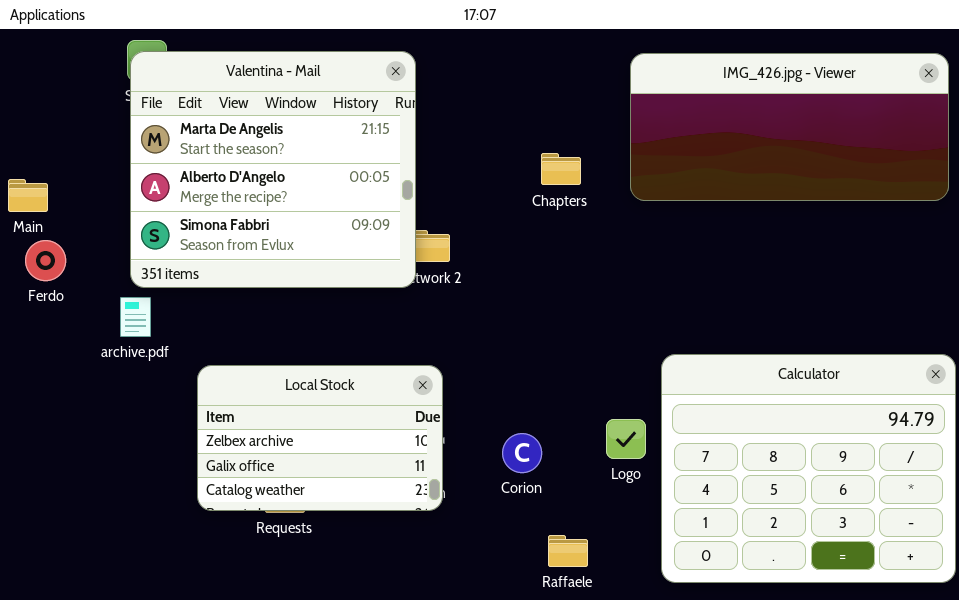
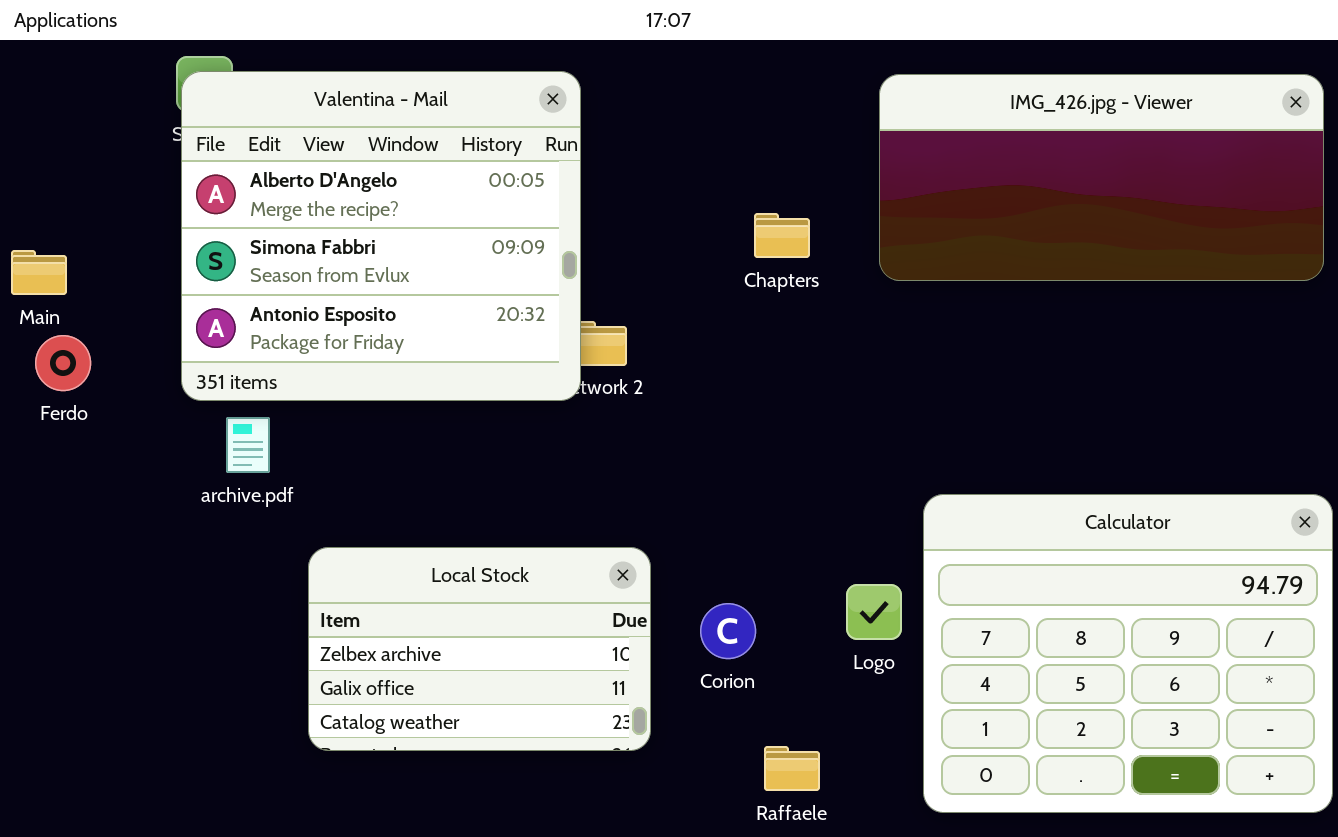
Valentina - Mail: [130,51,416,288] -> [181,71,581,401], scrolled down 1 row
archive.pdf: [120,297,151,337] -> [226,417,270,473], moved
Local Stock: [197,365,443,511] -> [308,547,651,751], moved

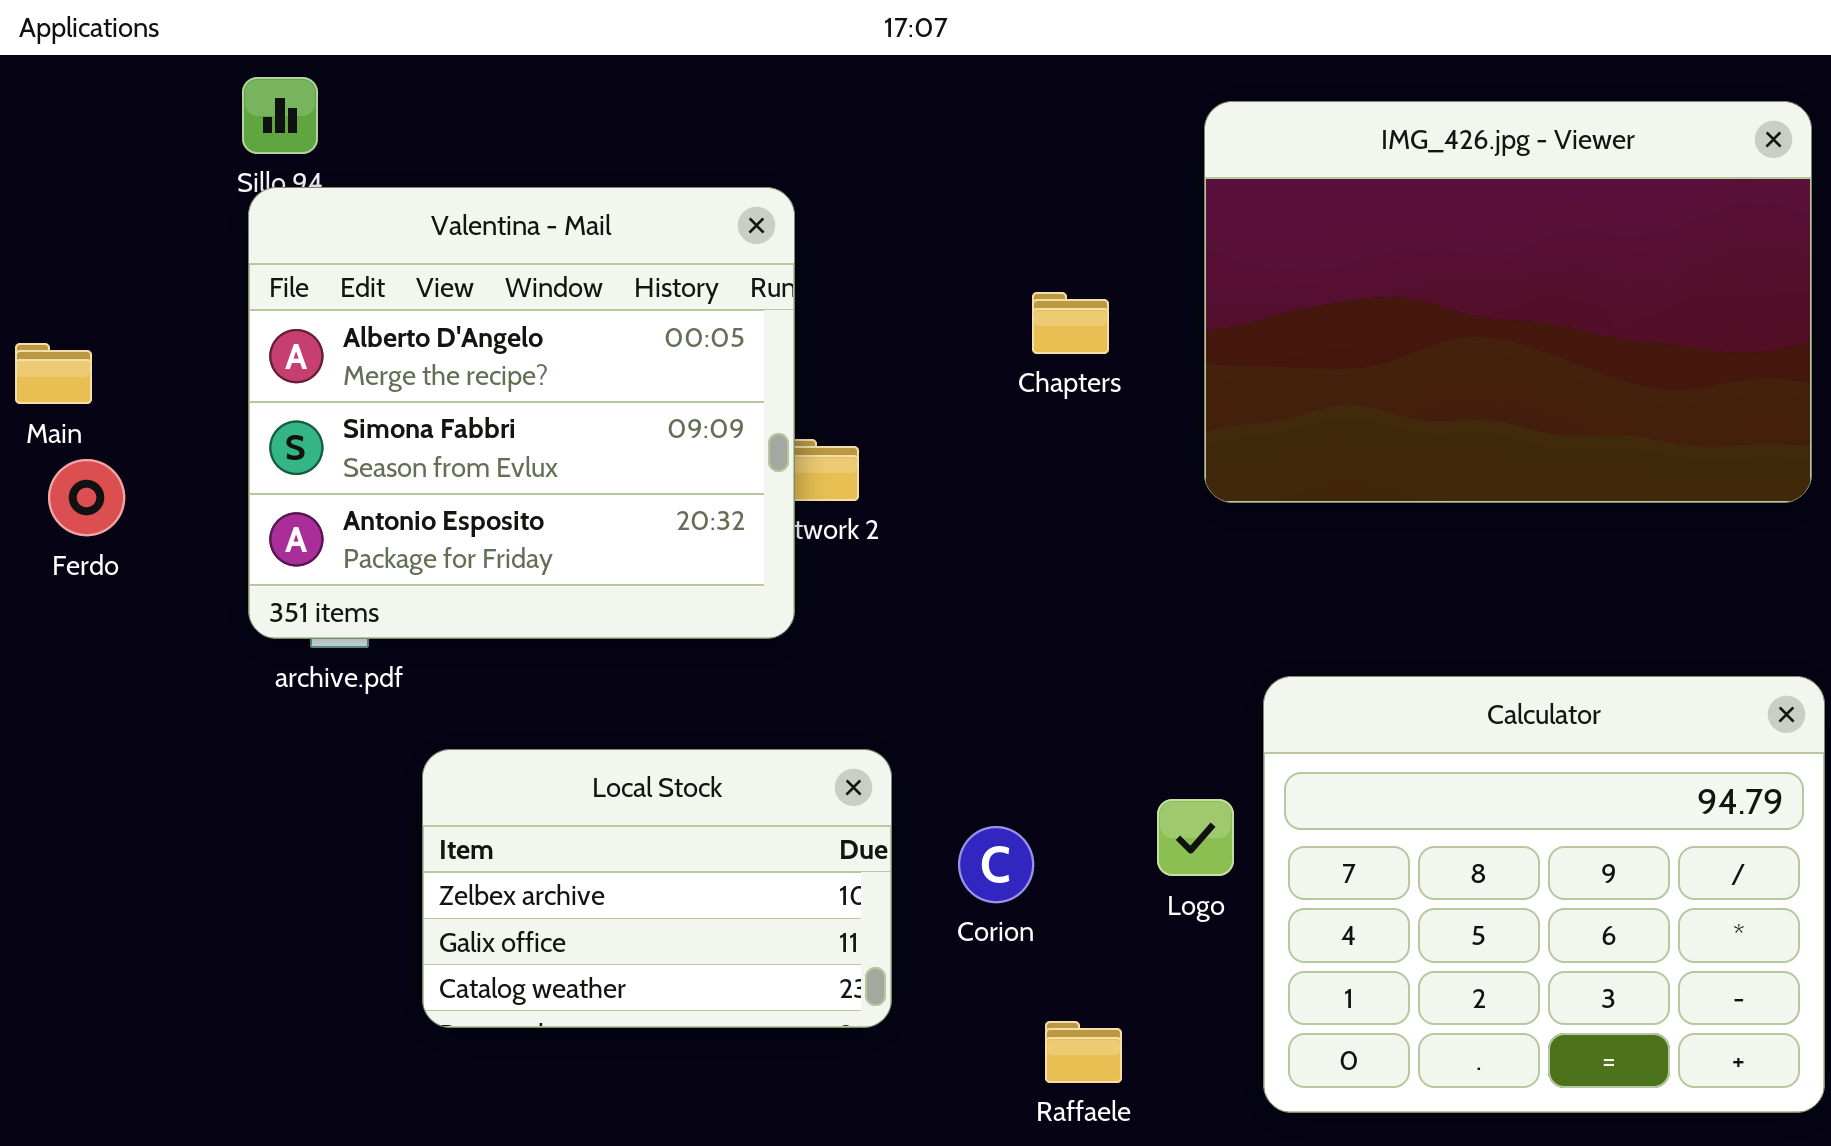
Valentina - Mail: [181,71,581,401] -> [248,187,795,639], moved
IMG_426.jpg - Viewer: [879,74,1324,281] -> [1204,101,1812,503], resized

